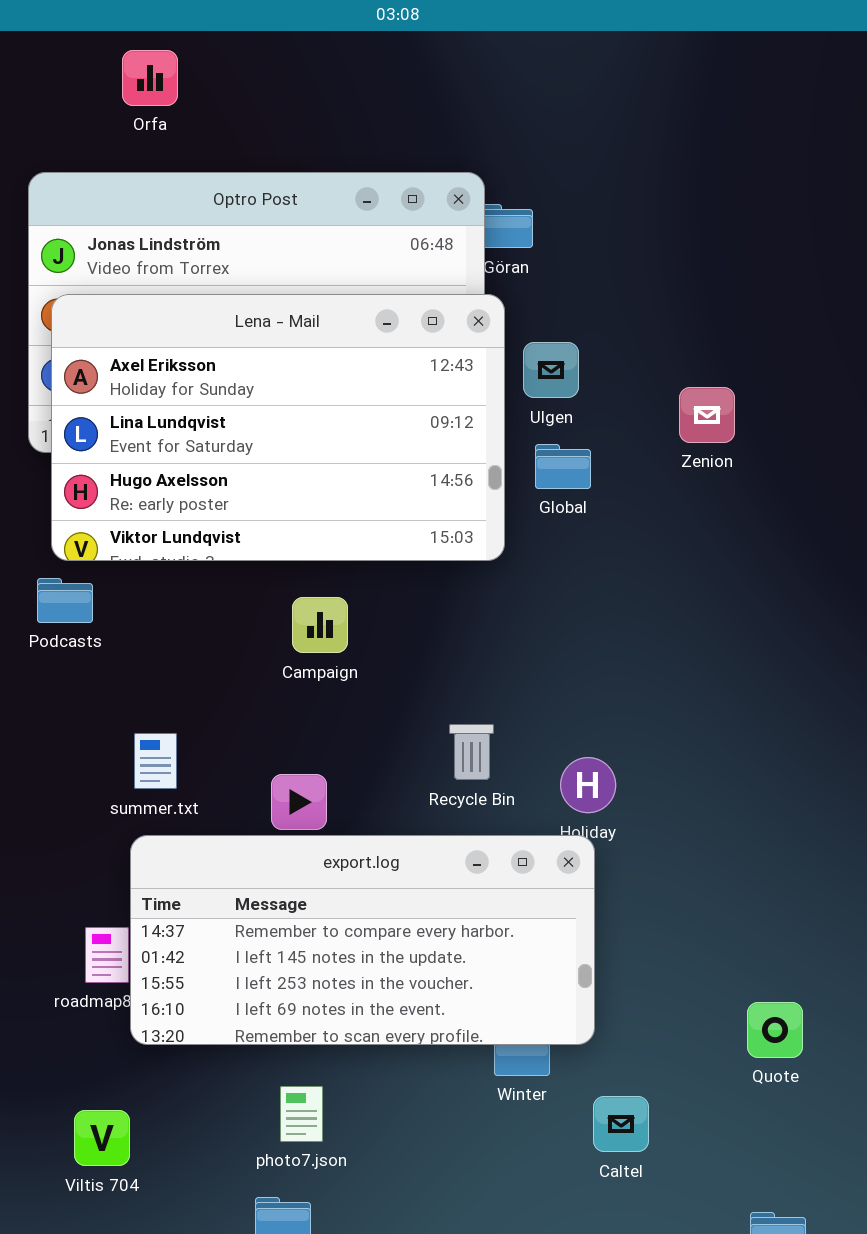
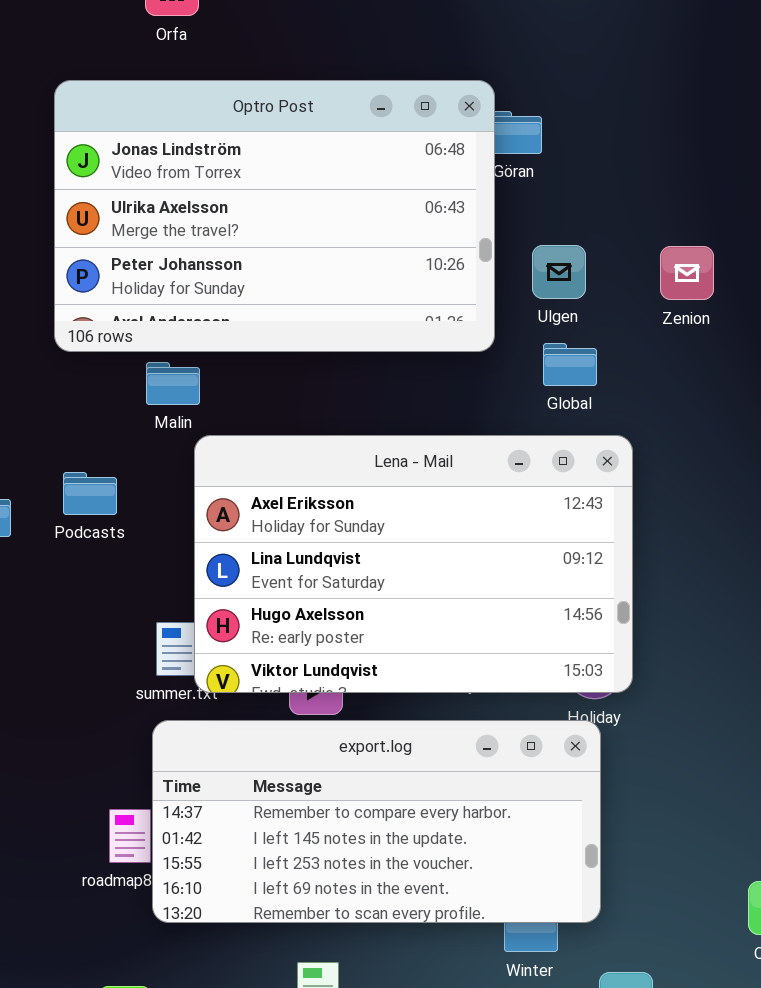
Lena - Mail: [51,294,505,561] -> [194,435,633,693], moved
Zenion: [679,387,735,443] -> [660,246,714,300], moved

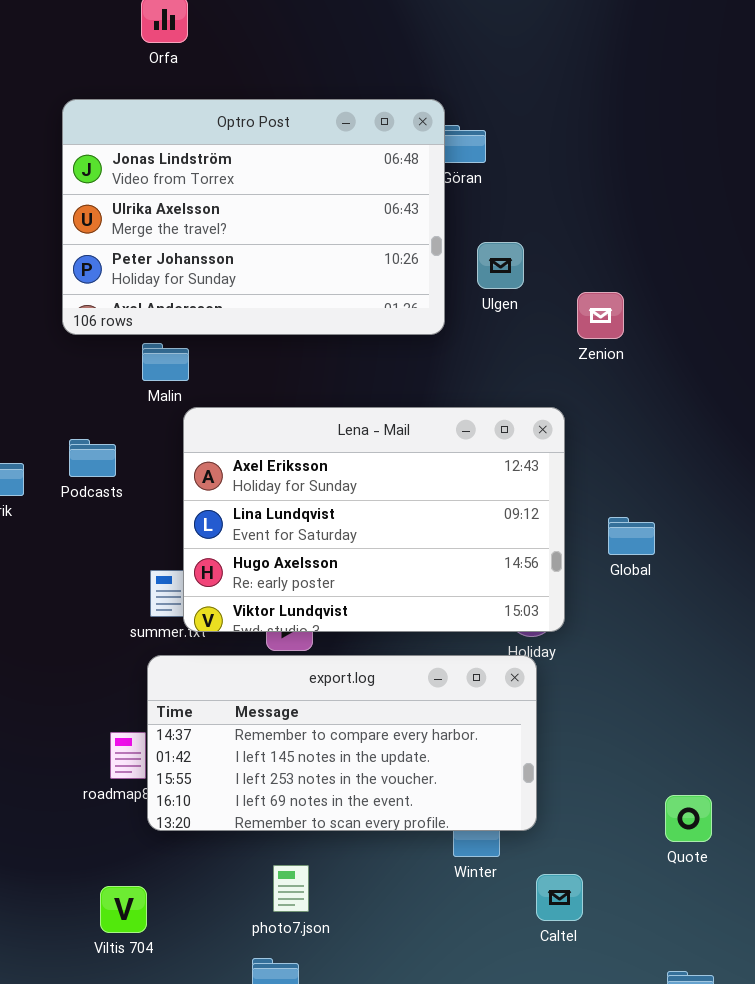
Zenion: [660,246,714,300] -> [577,292,624,339], moved
Global: [543,343,597,386] -> [608,517,655,555], moved

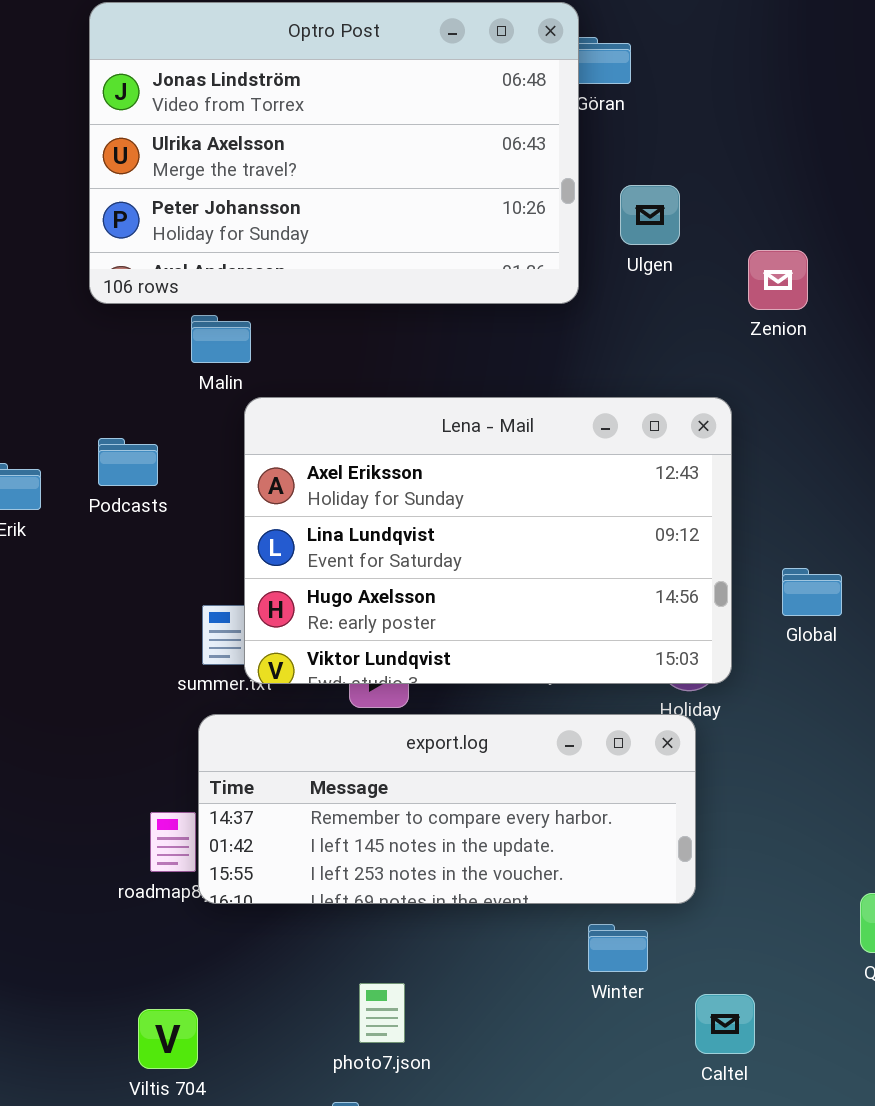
Global: [608,517,655,555] -> [782,568,842,616], moved
export.log: [147,655,537,831] -> [198,714,696,904], resized

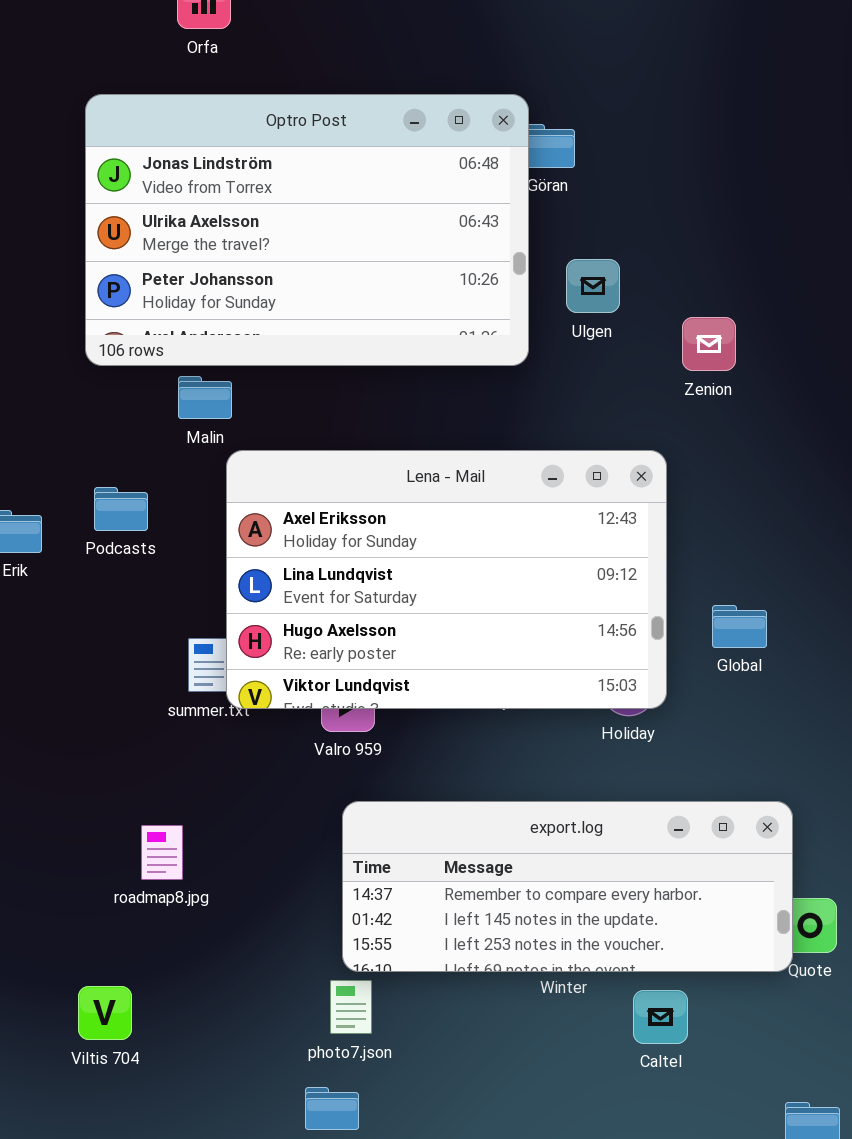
export.log: [198,714,696,904] -> [342,801,793,972], moved
Viltis 704: [138,1009,198,1069] -> [78,986,132,1040], moved

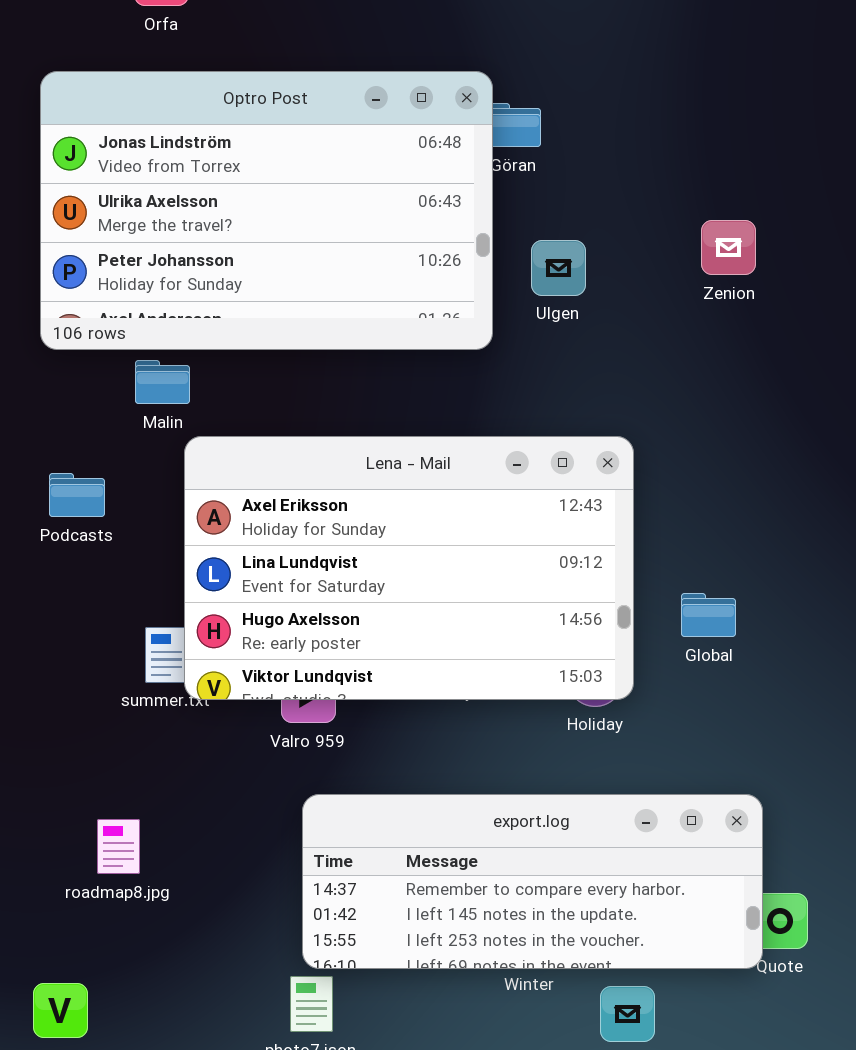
Zenion: [682,317,736,371] -> [701,220,756,275], moved

